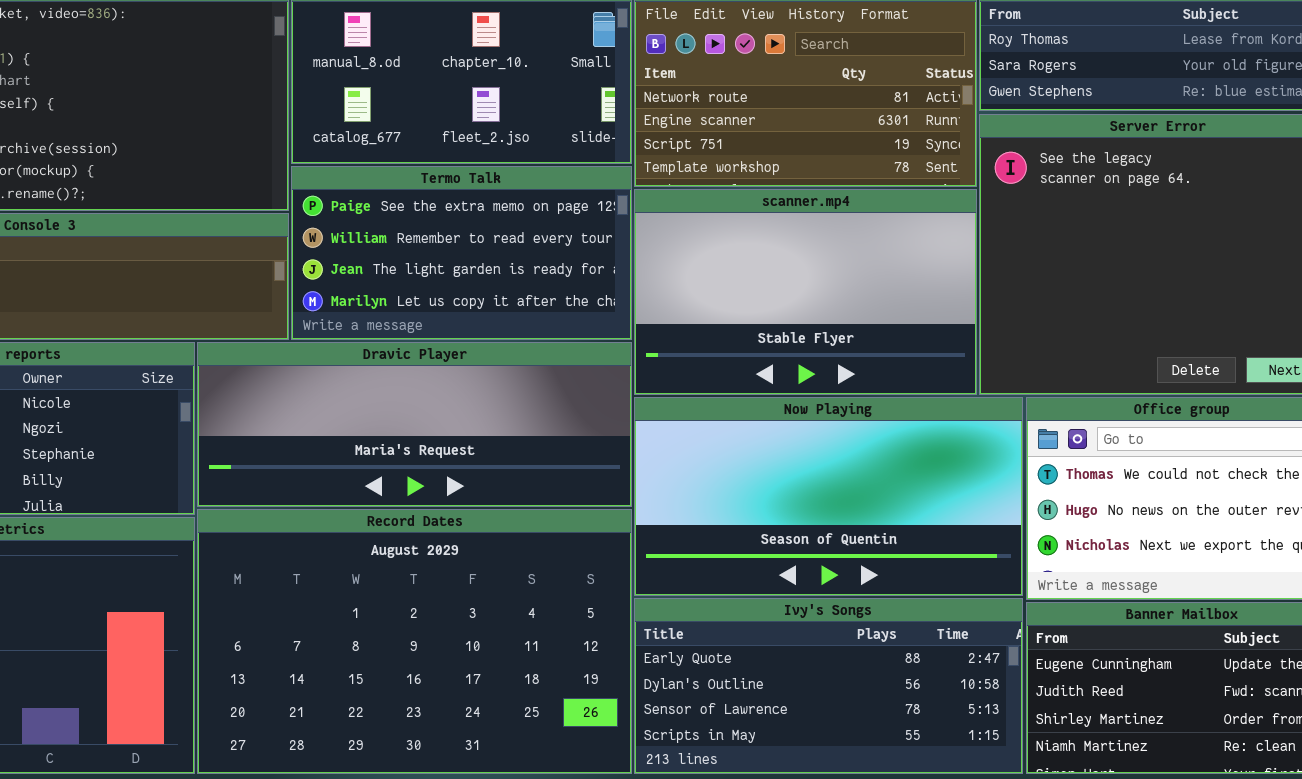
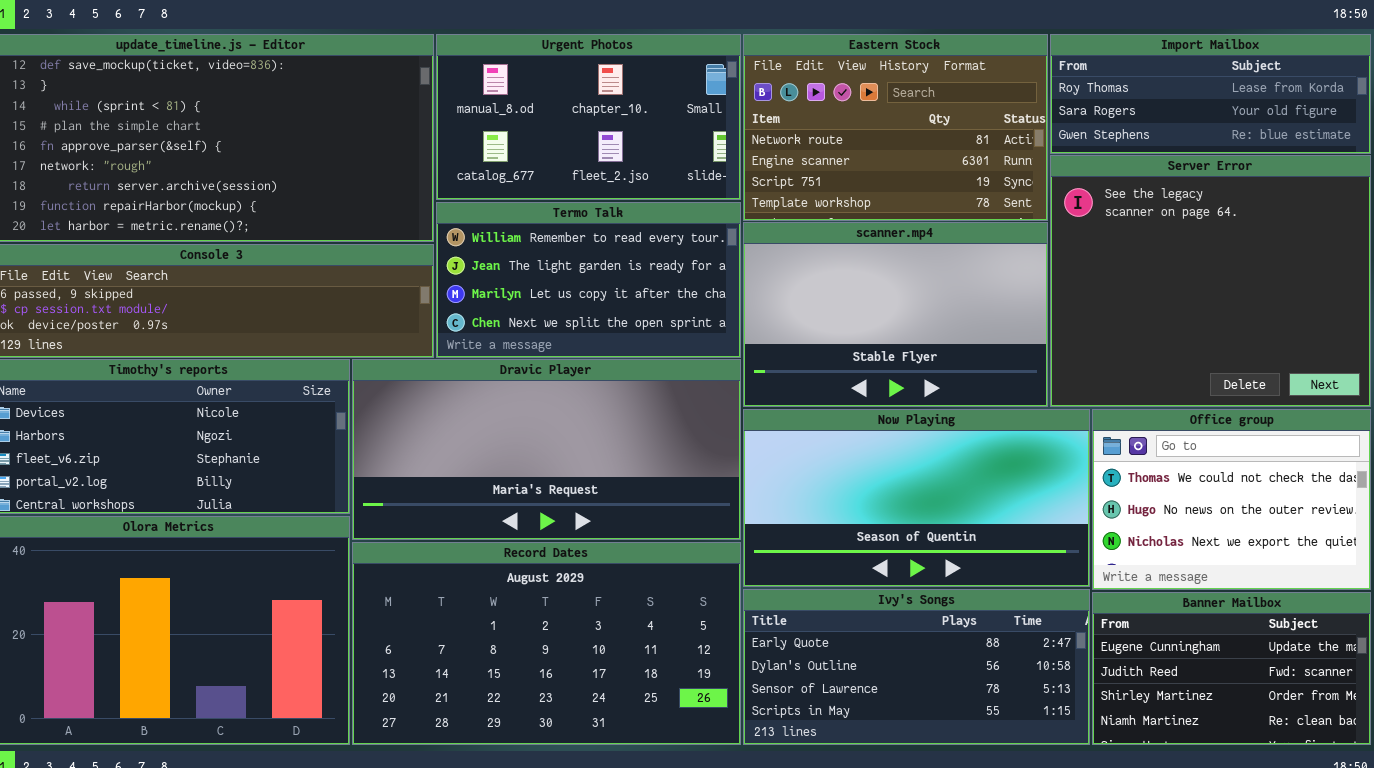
Termo Talk: [291,166,632,340] -> [436,202,741,358], scrolled down 1 row
Dravic Player: [197,342,632,507] -> [352,359,741,540], resized
Record Dates: [197,509,632,774] -> [352,542,741,745], resized

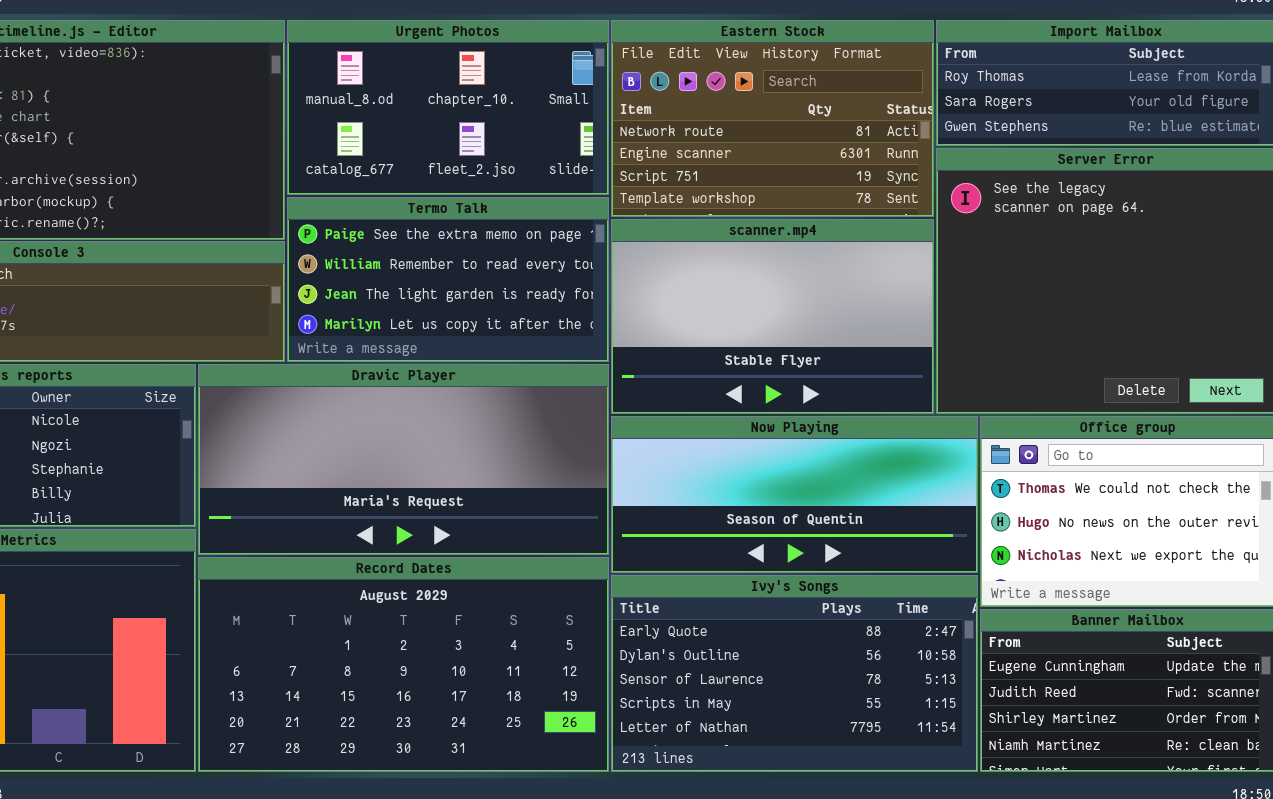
Termo Talk: [436,202,741,358] -> [287,197,609,362], scrolled up 1 row
Now Playing: [743,409,1090,587] -> [611,416,978,573], resized
Ivy's Songs: [743,589,1090,745] -> [611,575,978,772], resized

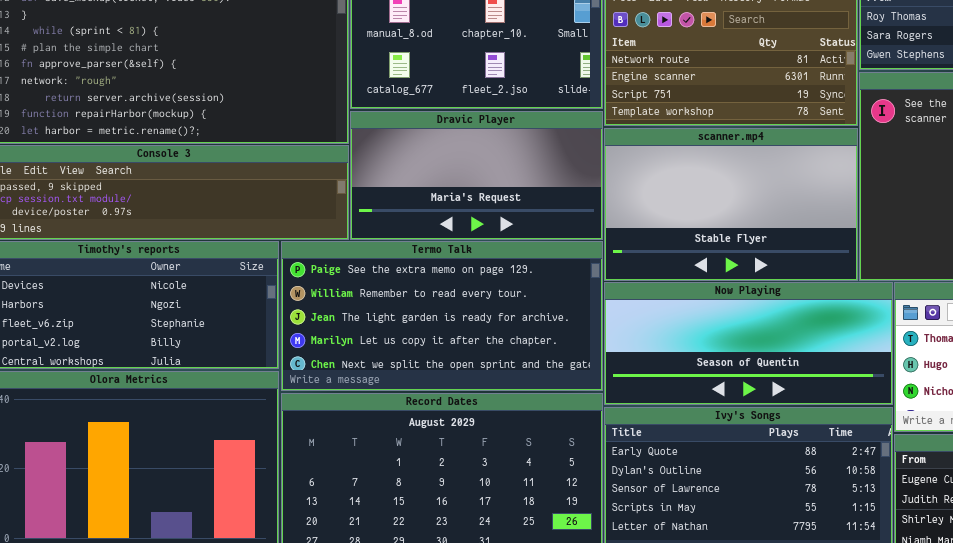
Termo Talk: [287,197,609,362] -> [281,241,603,391], moved, resized
Dravic Player: [198,364,609,555] -> [350,111,603,240], moved, resized

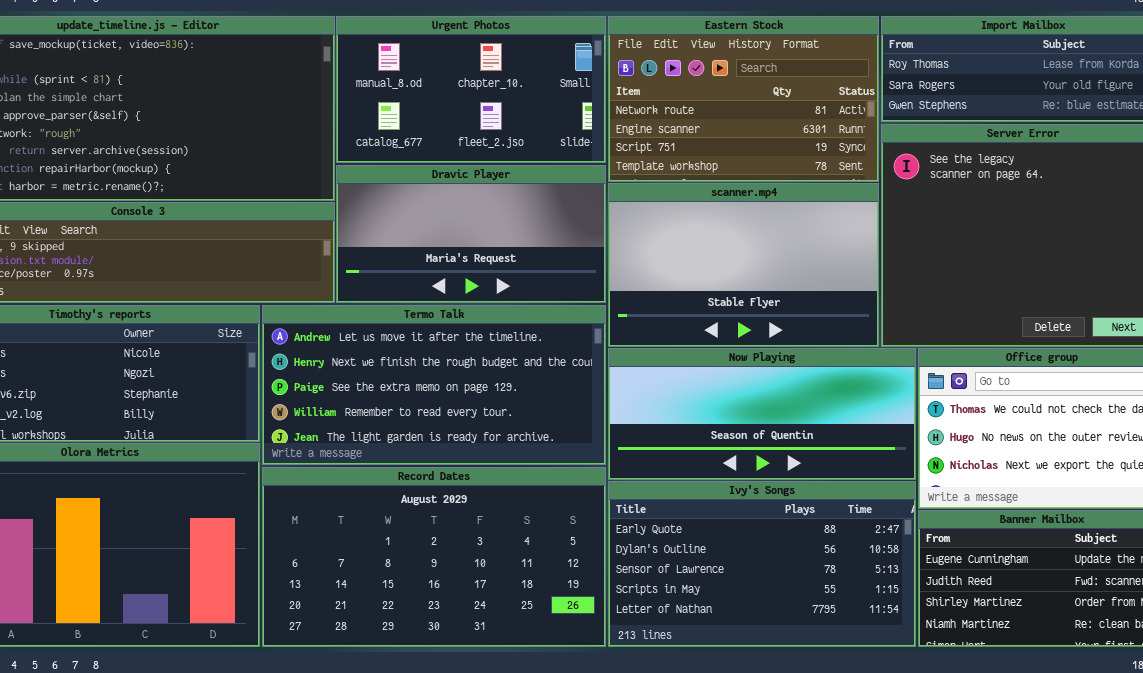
Termo Talk: [281,241,603,391] -> [262,305,606,465], scrolled up 2 rows

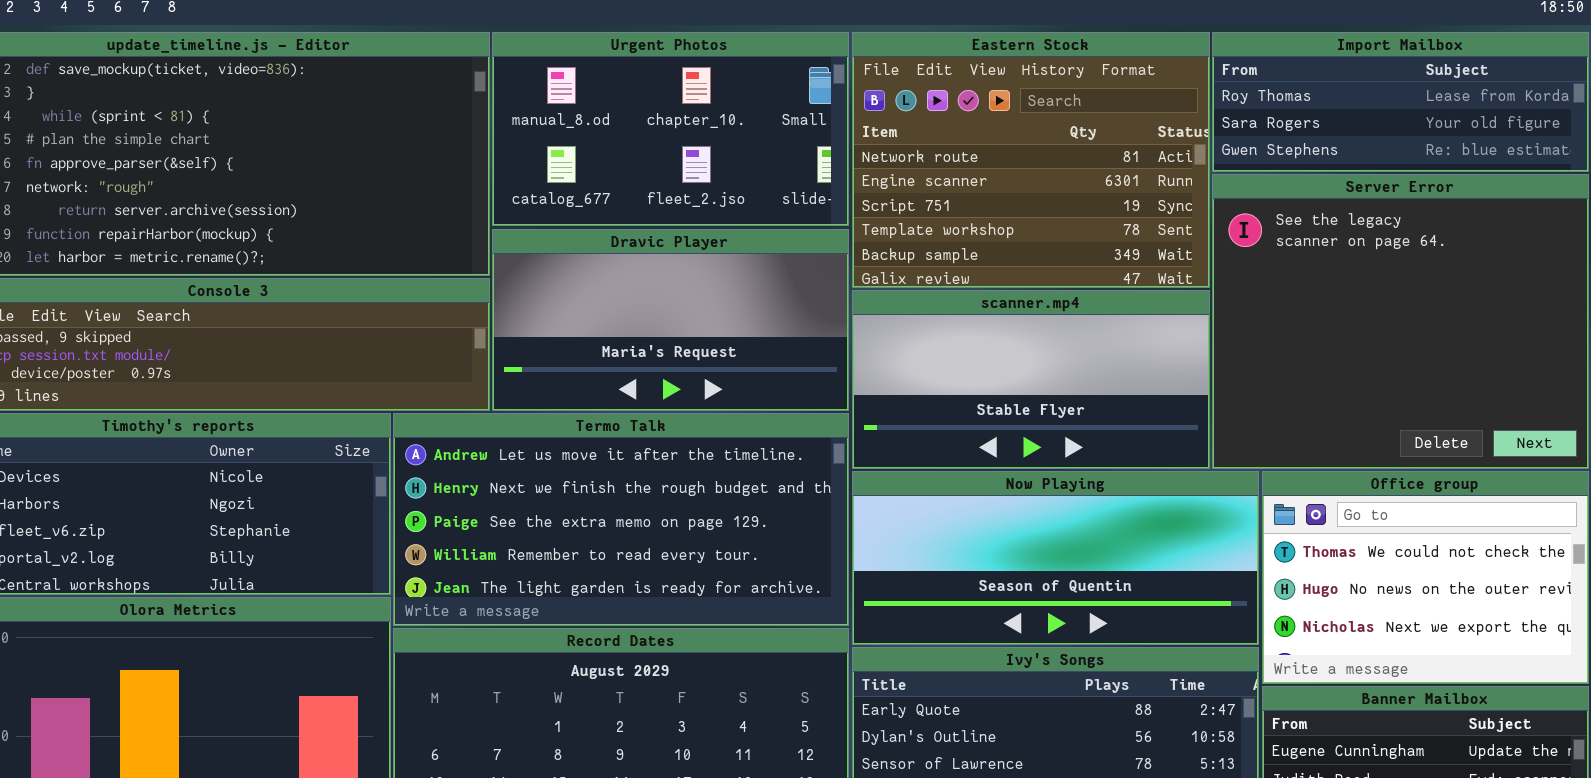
Eastern Stock: [608,16,879,182] -> [852,32,1210,288], resized
scanner.mp4: [608,183,879,347] -> [852,290,1210,469], resized

